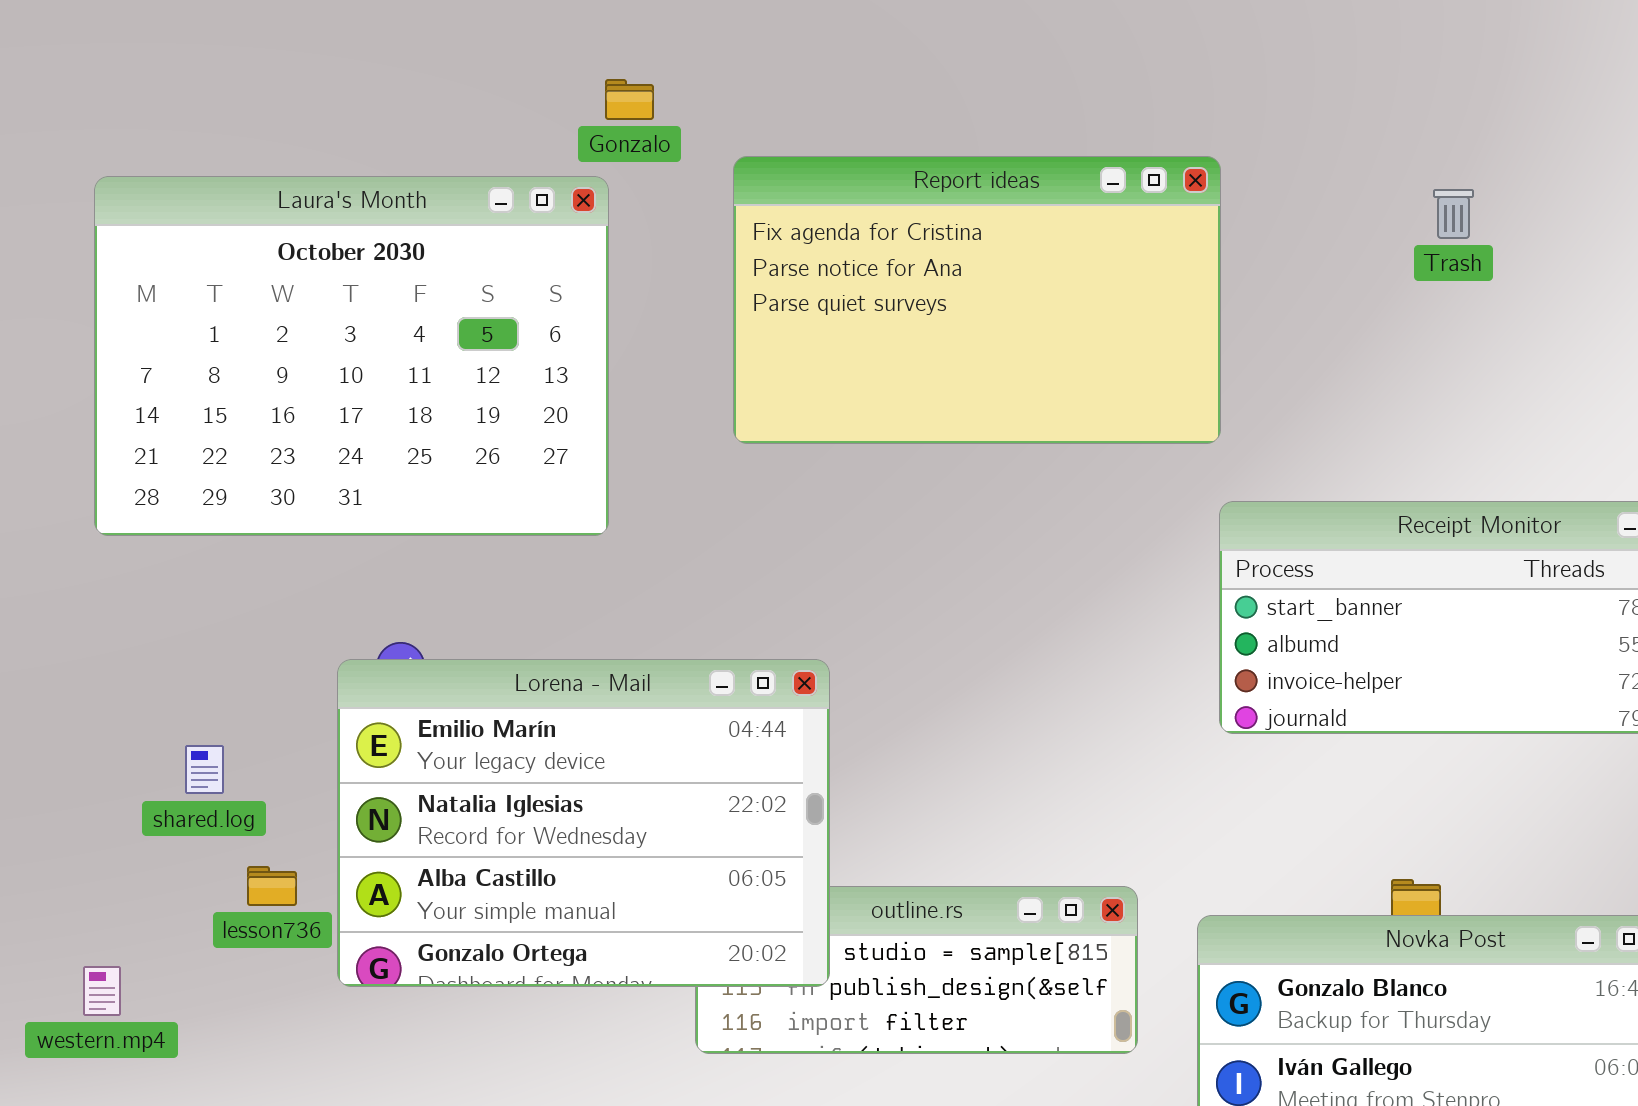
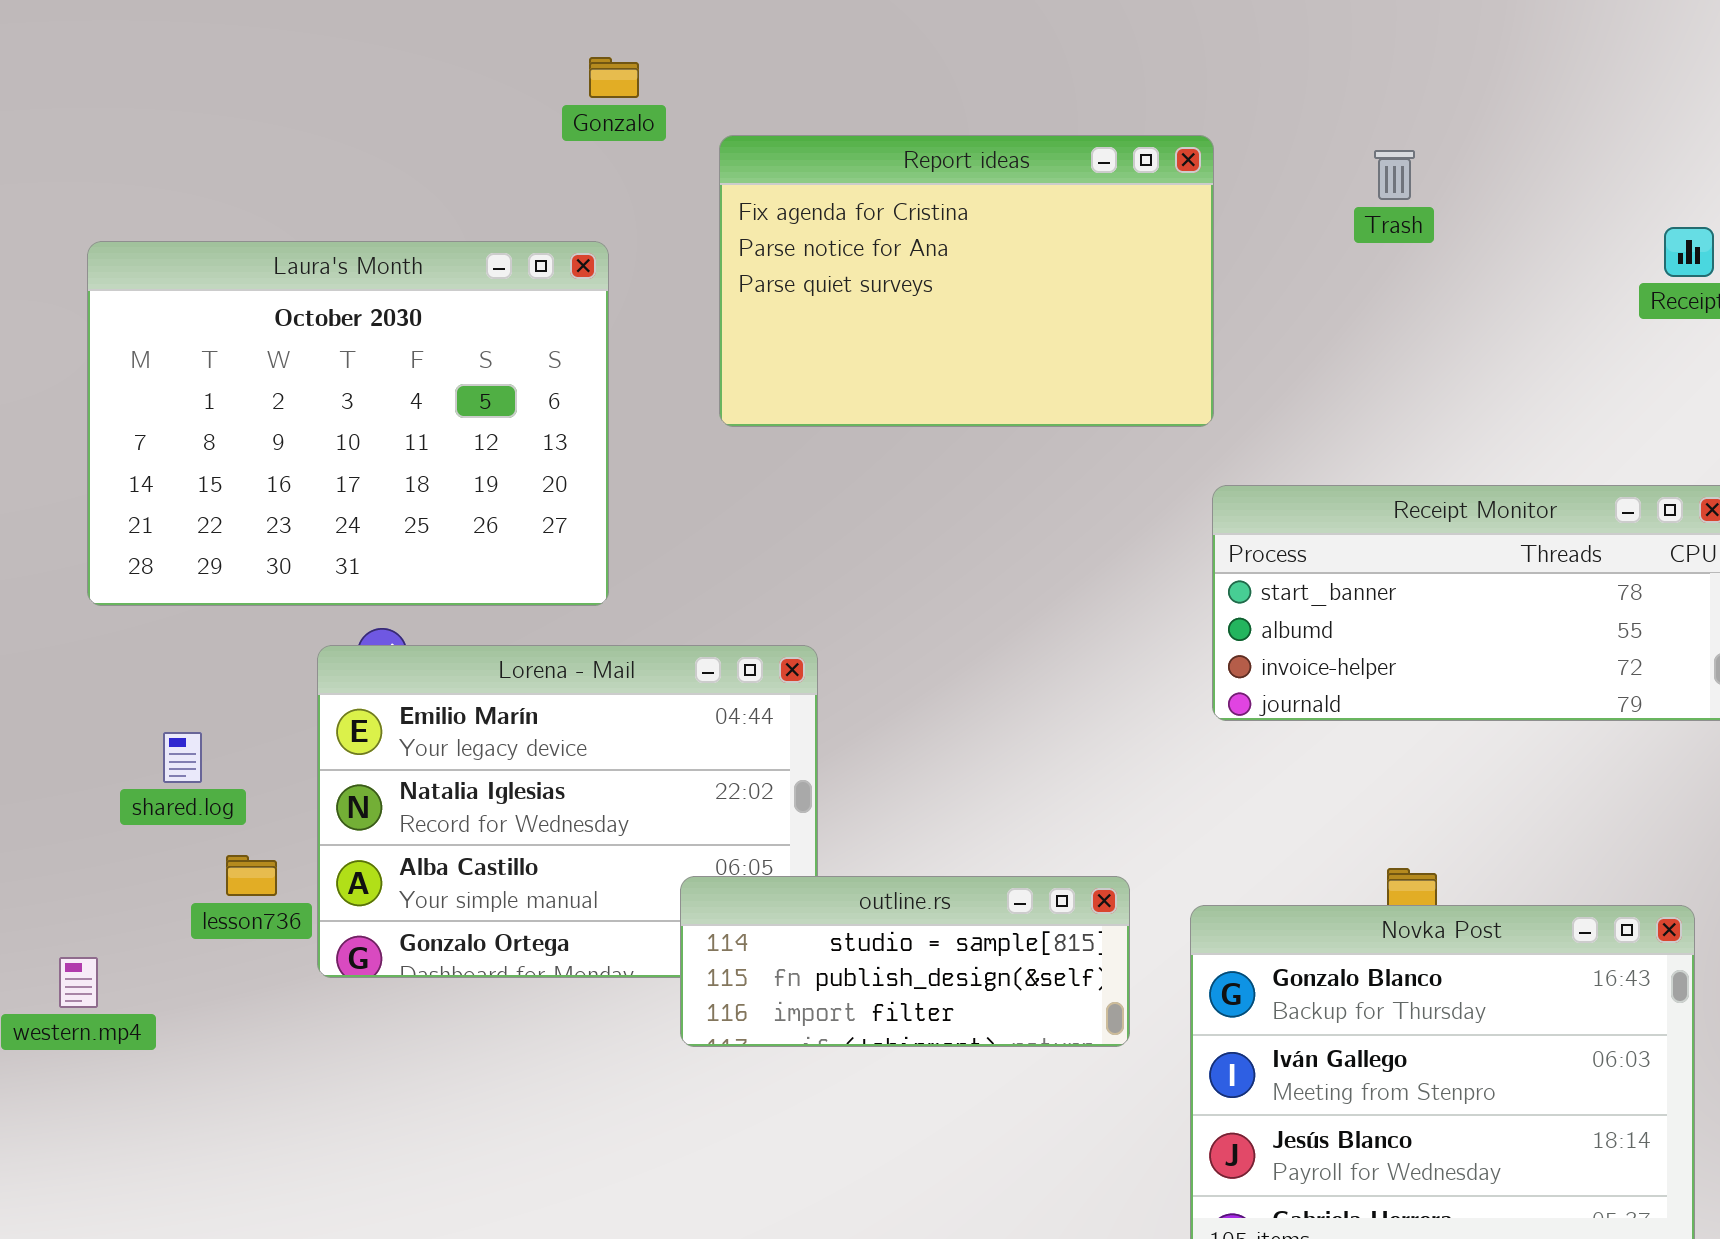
Laura's Month: [94,176,609,536] -> [87,241,609,606], moved
Trash: [1433,189,1474,239] -> [1374,150,1415,200], moved
outline.rs: [695,886,1138,1054] -> [680,876,1130,1047], raised

